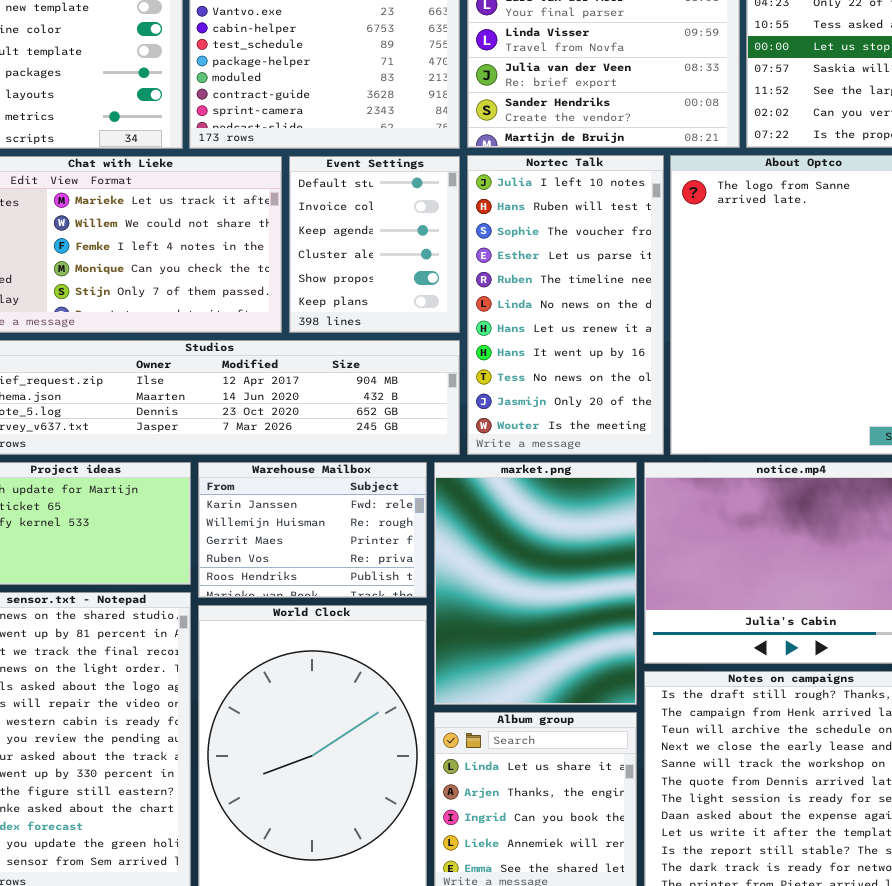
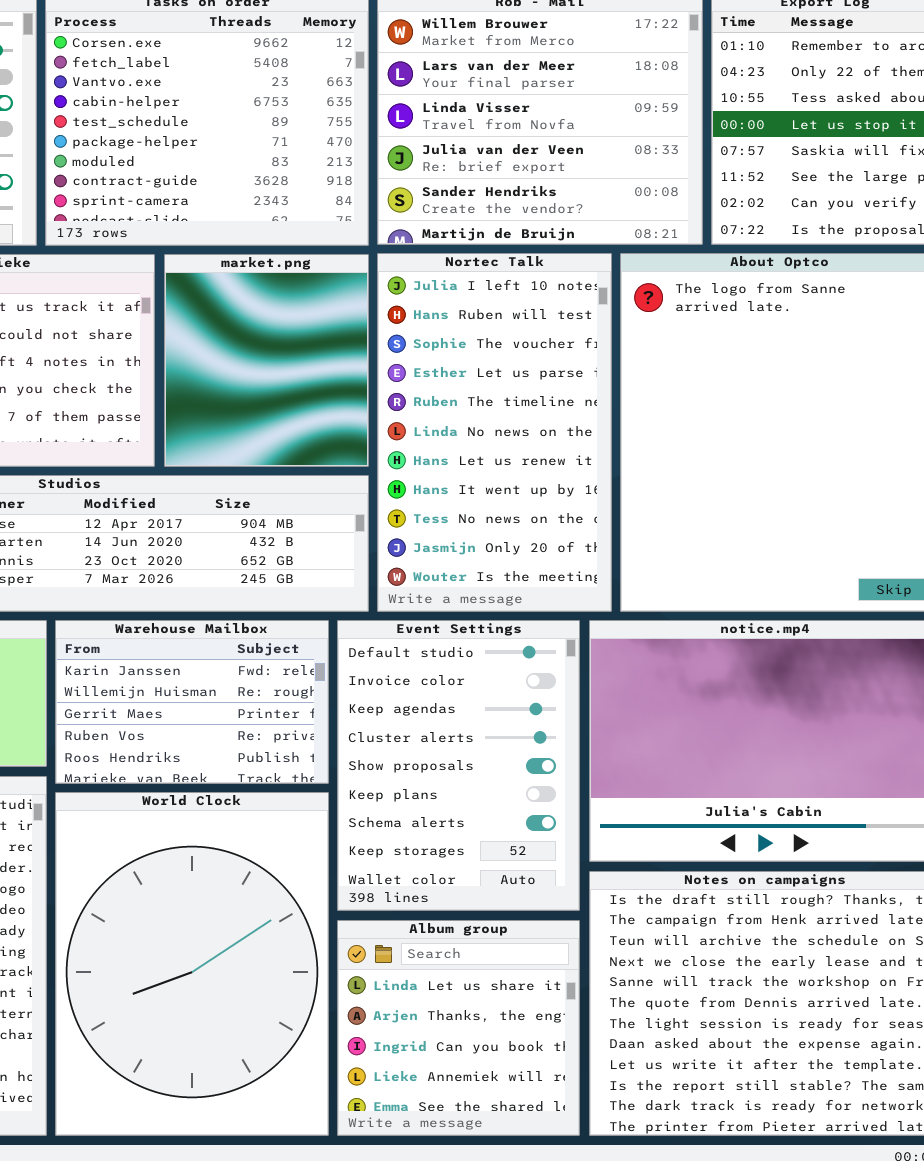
Event Settings: [289,156,460,333] -> [337,620,580,911], moved, resized
market.png: [434,462,637,705] -> [164,254,369,467], moved, resized

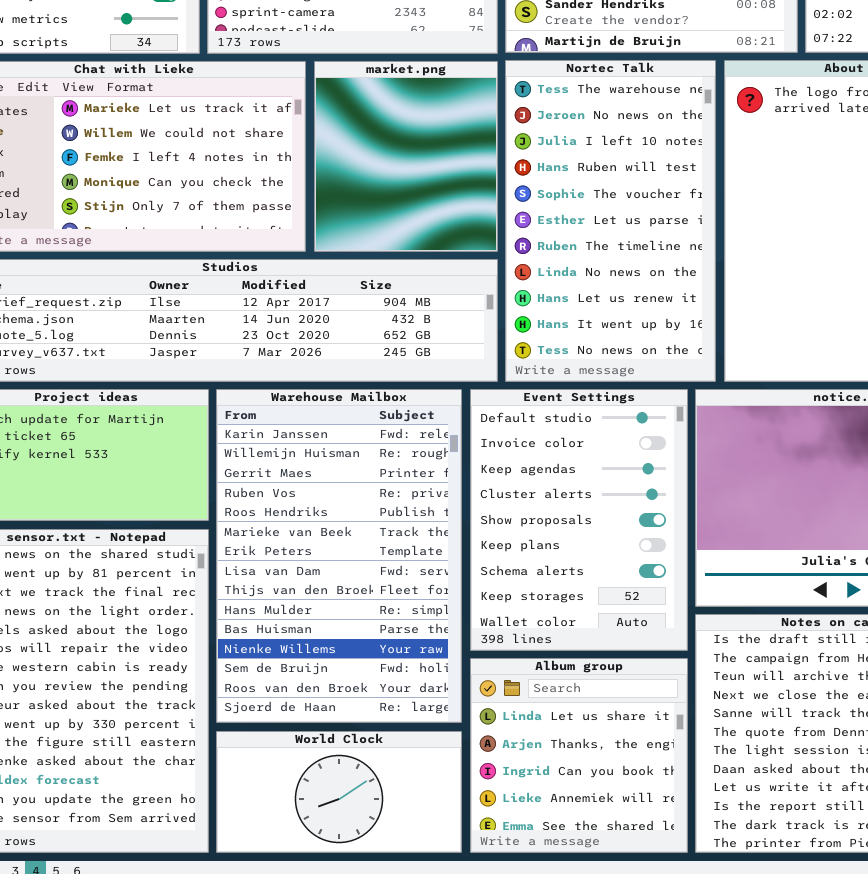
Nortec Talk: [377,253,612,612] -> [505,60,716,382], scrolled up 2 rows
Warehouse Mailbox: [55,620,329,784] -> [216,389,462,723], resized
World Clock: [55,792,329,1136] -> [216,731,462,853], resized

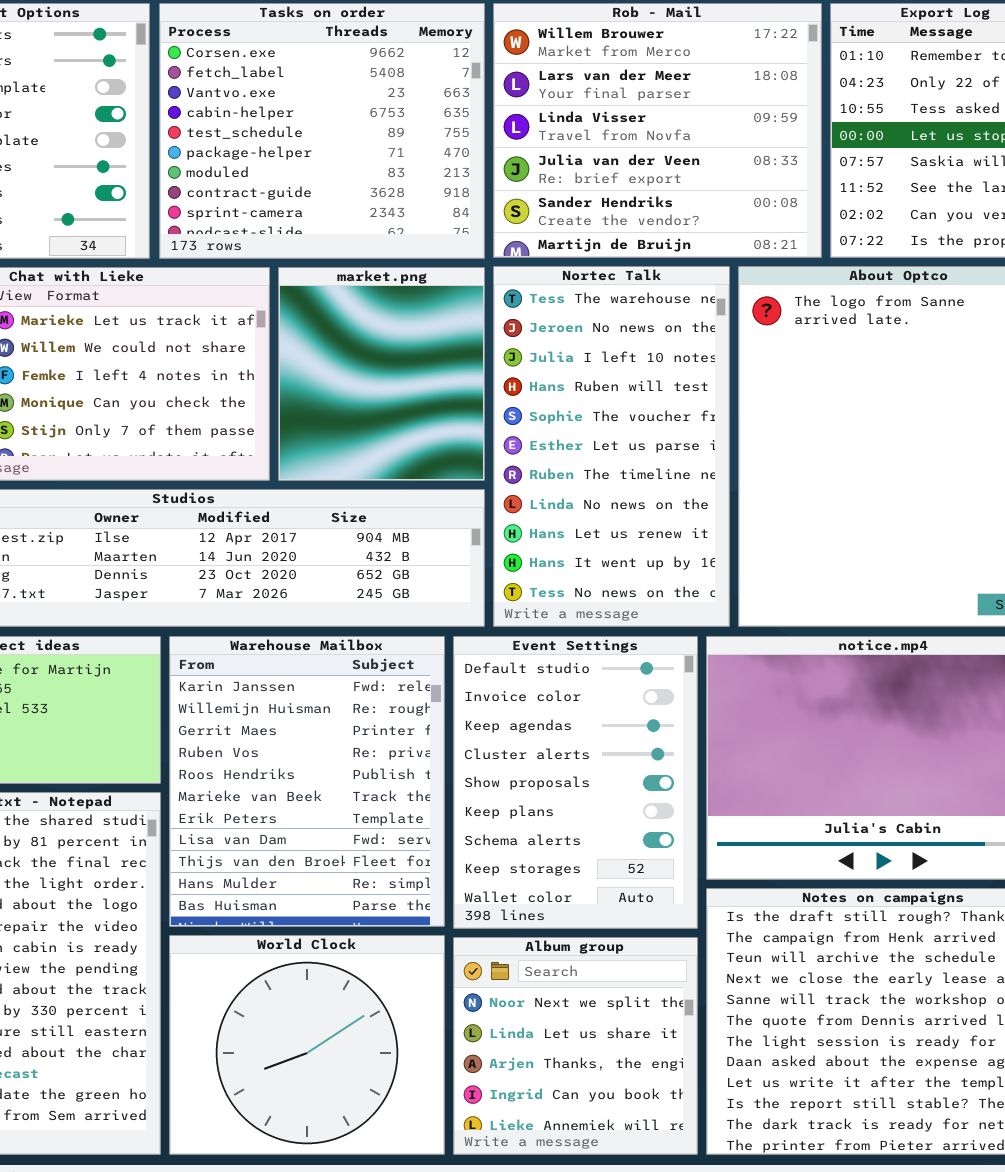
Warehouse Mailbox: [216,389,462,723] -> [169,636,445,927], resized
Album group: [470,658,688,853] -> [453,937,698,1155], scrolled up 1 row
World Clock: [216,731,462,853] -> [169,935,445,1155], resized

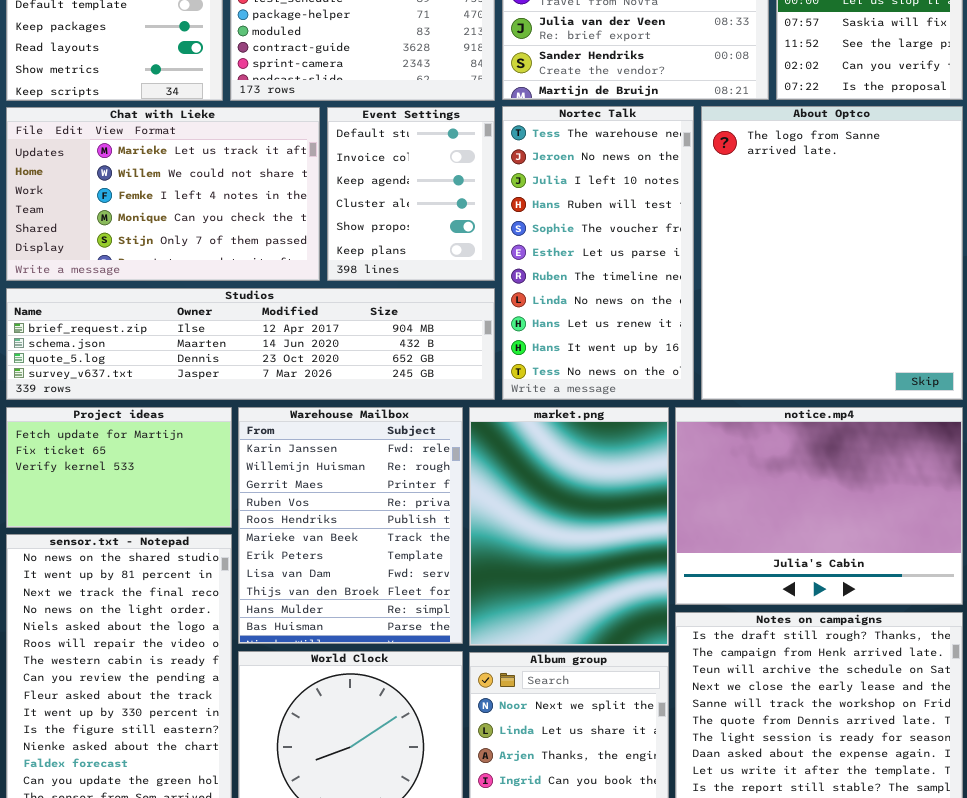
market.png: [278,267,485,481] -> [469,407,669,646], moved, resized
Event Settings: [453,636,698,929] -> [327,107,495,281], moved, resized

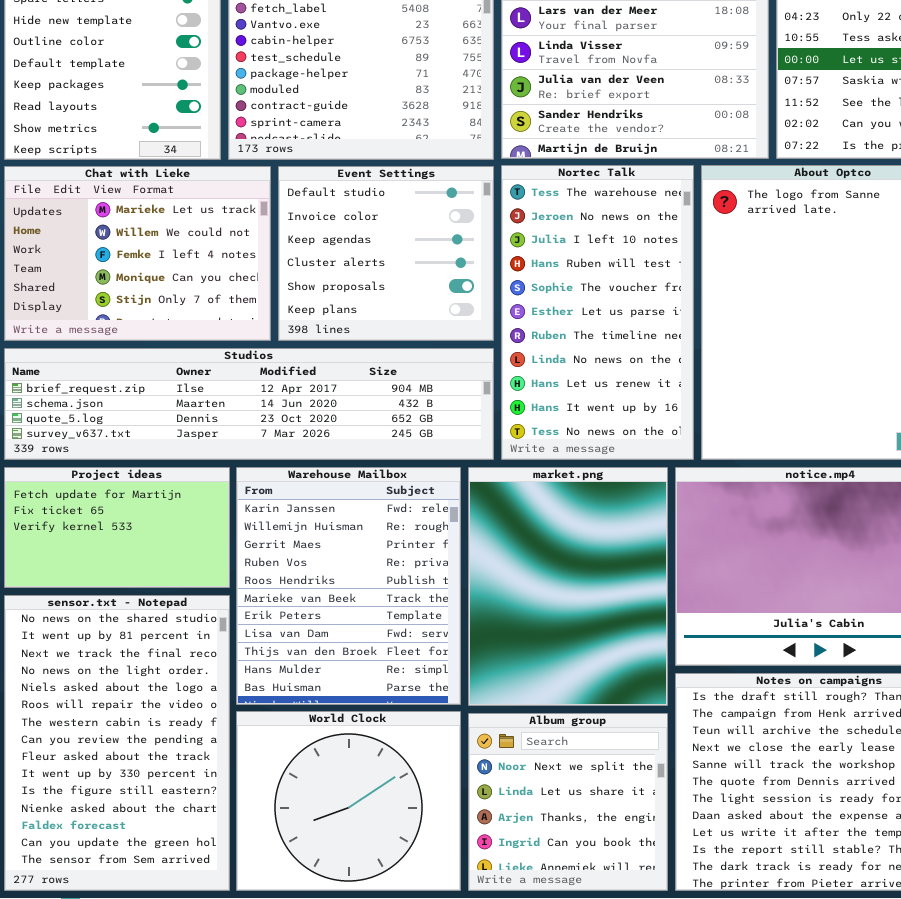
Chat with Lieke: [6,107,320,281] -> [4,166,271,341], resized
Event Settings: [327,107,495,281] -> [278,166,494,341], resized

